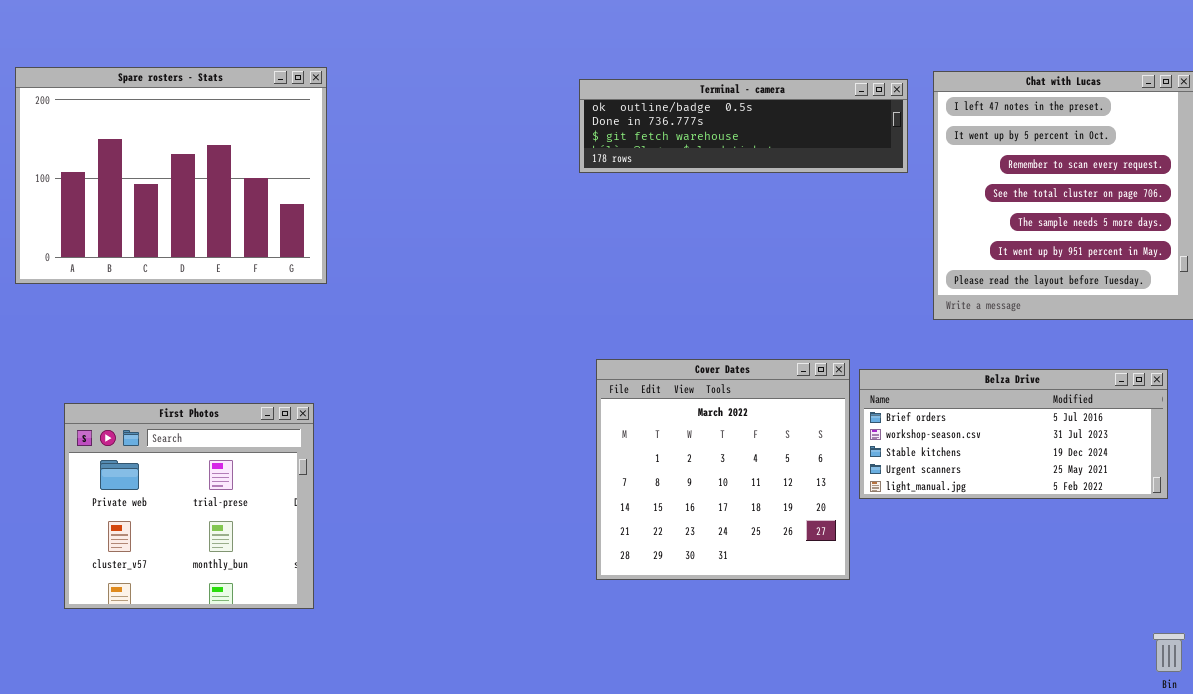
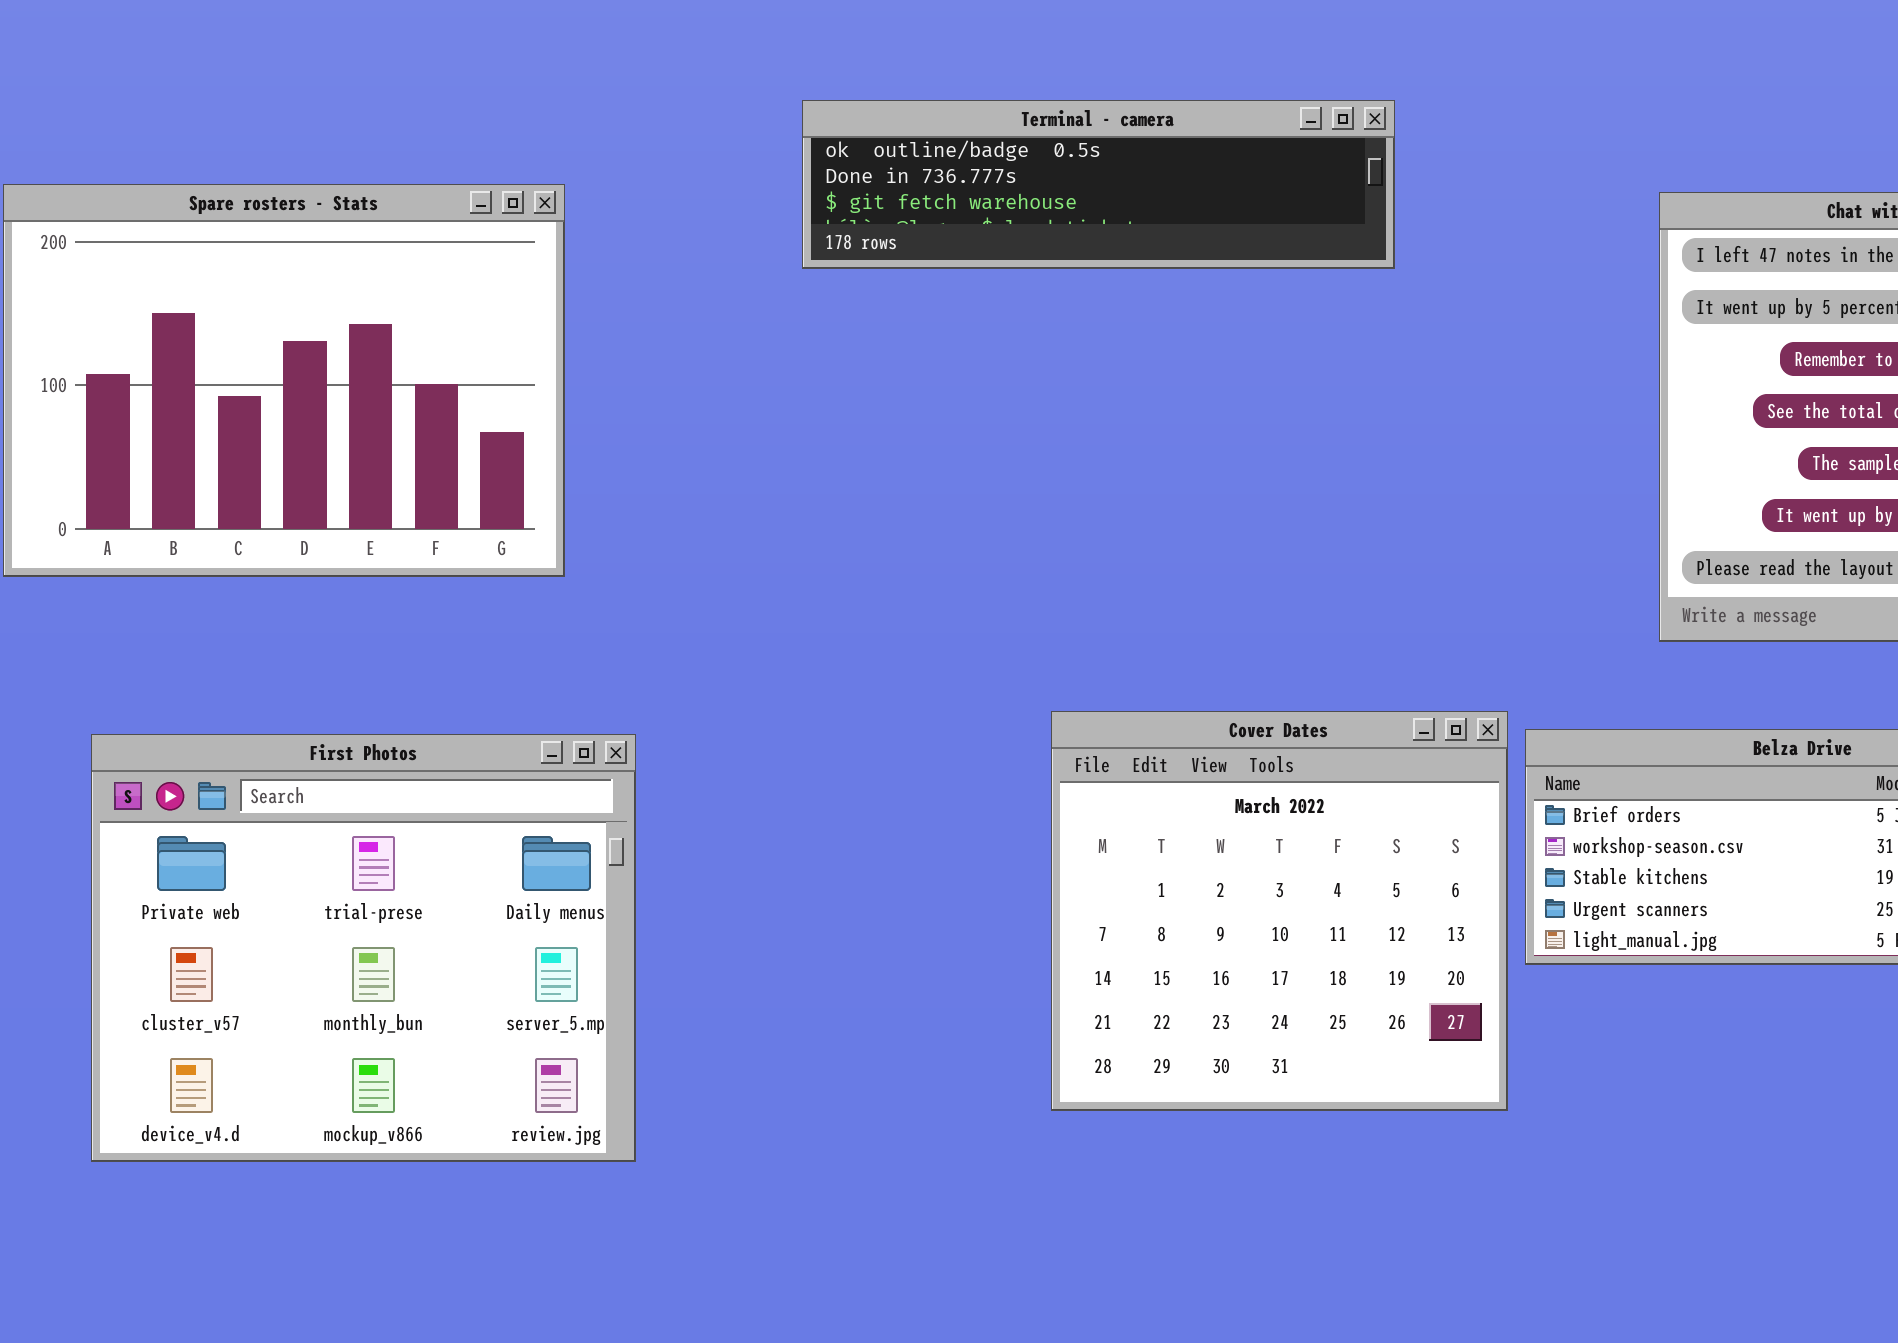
Terminal - camera: [579,79,908,173] -> [802,100,1395,269], moved
First Photos: [64,403,314,609] -> [91,734,636,1162], resized

